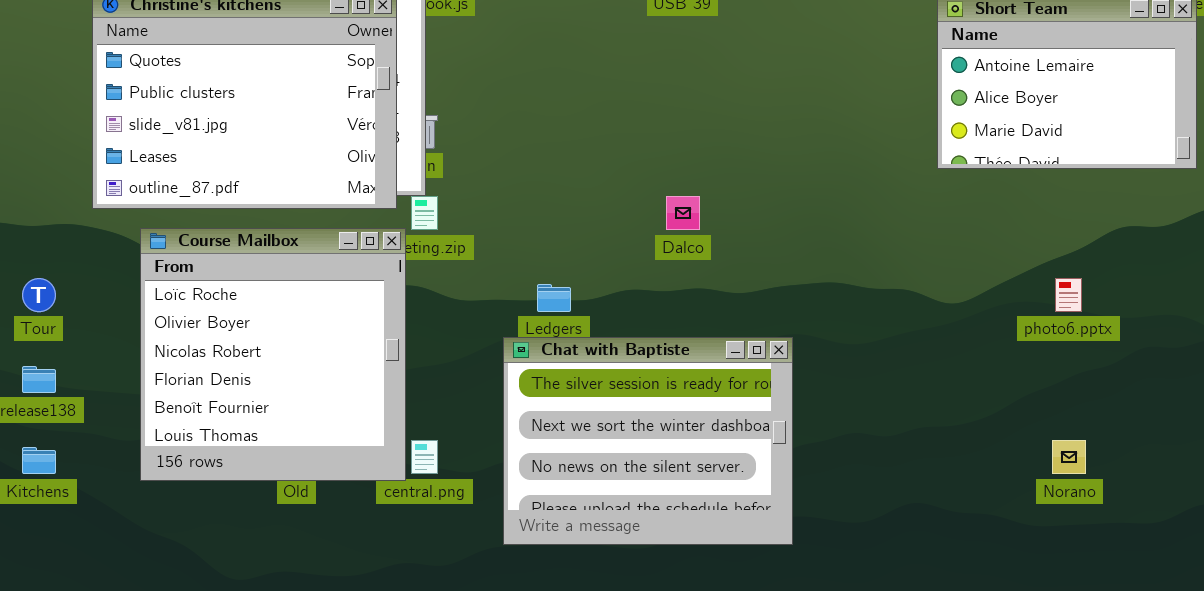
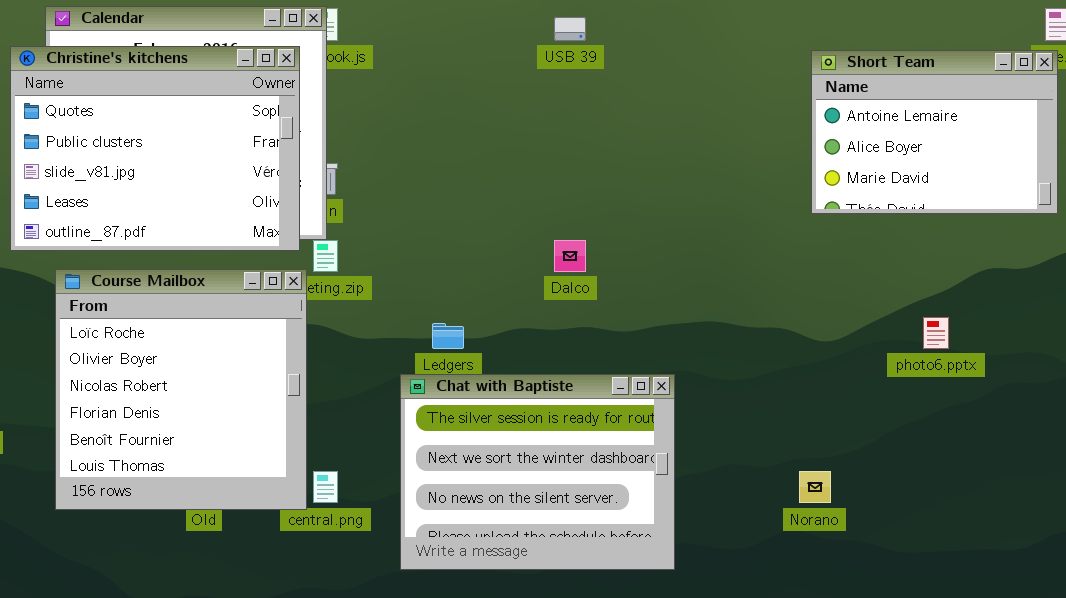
Norano: [1052,440,1086,474] -> [799,471,831,503], moved

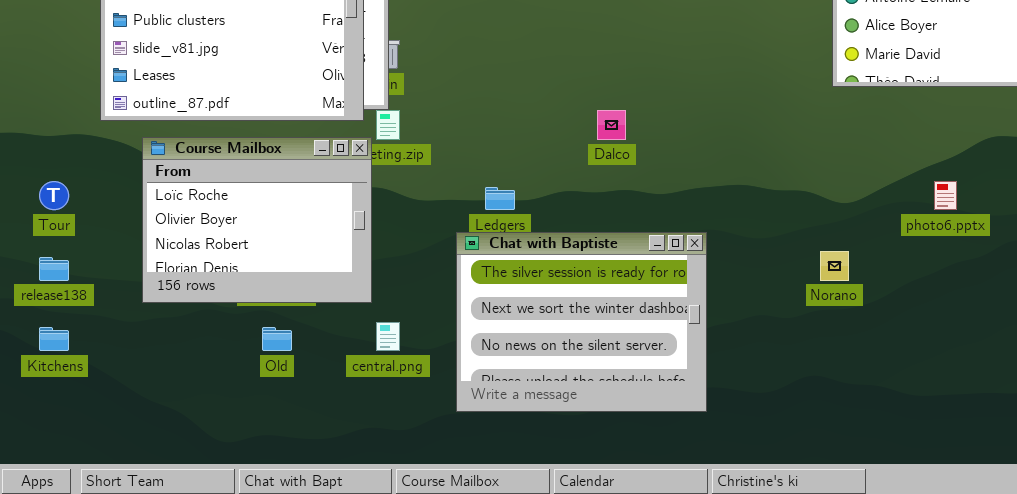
Course Mailbox: [55,269,307,510] -> [142,137,372,303], resized
Norano: [799,471,831,503] -> [820,251,849,281], moved

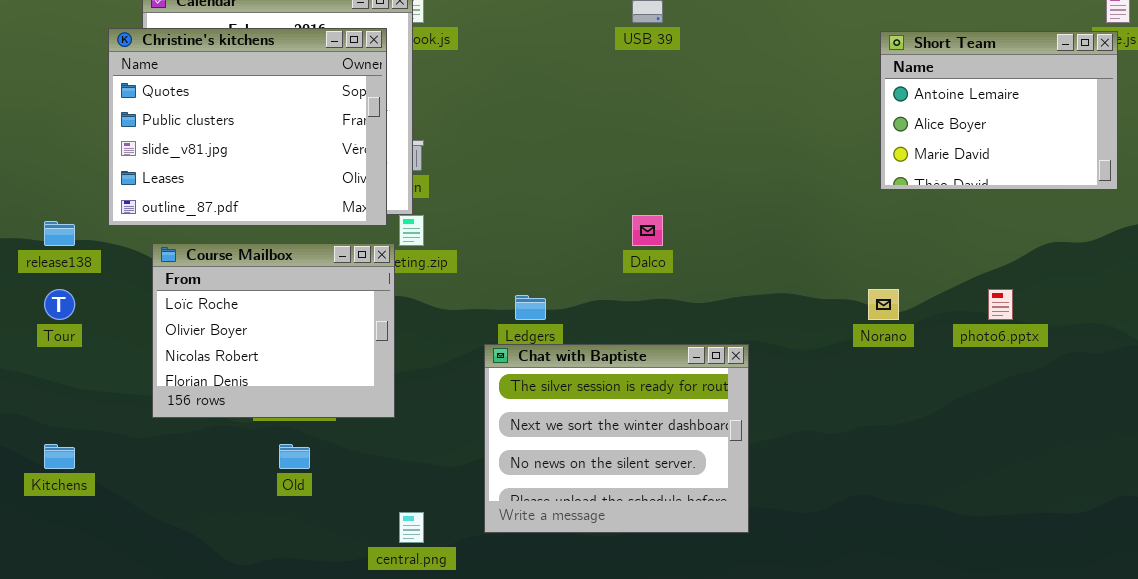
Norano: [820,251,849,281] -> [868,289,899,320], moved
release138: [39,257,69,281] -> [44,221,75,246], moved
central.png: [376,322,400,351] -> [399,512,424,543], moved

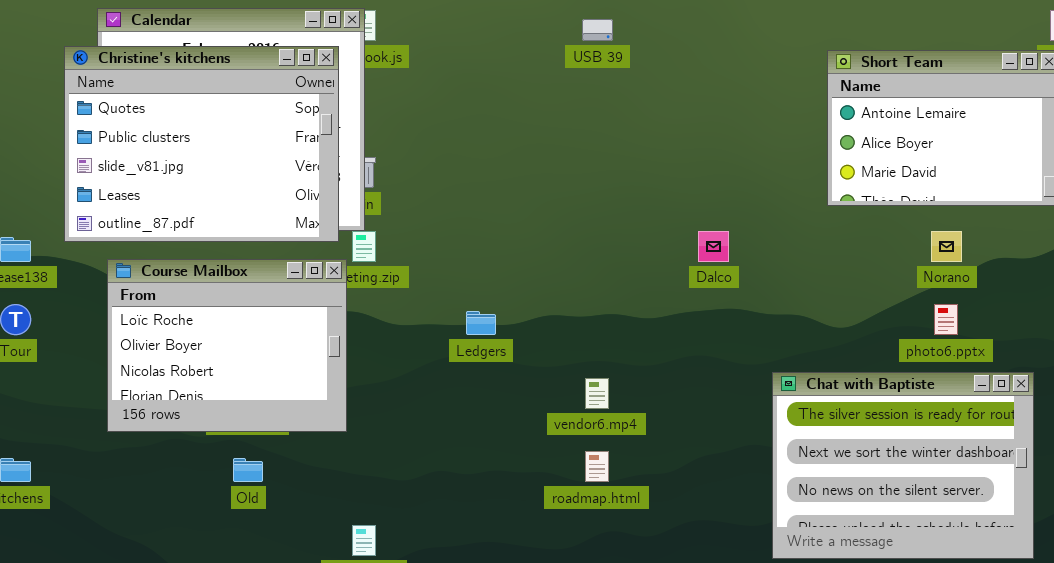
Dalco: [632,215,663,246] -> [698,231,729,262], moved
Norano: [868,289,899,320] -> [931,231,962,262], moved
Chat with Baptiste: [484,344,749,533] -> [772,372,1034,559], moved

